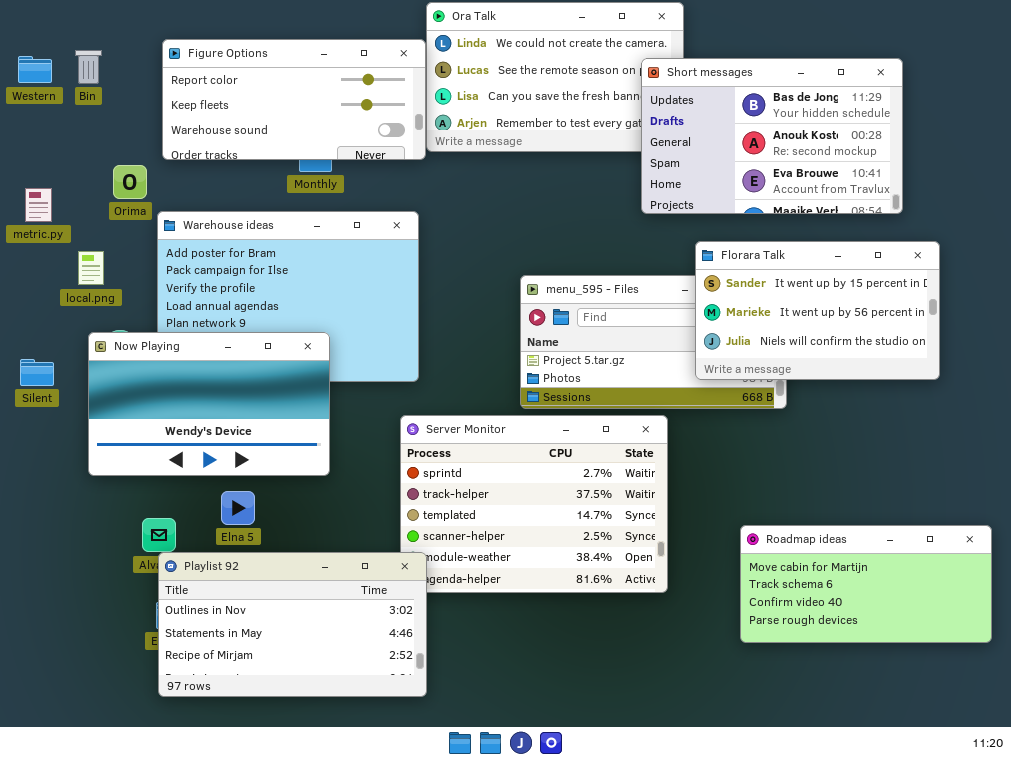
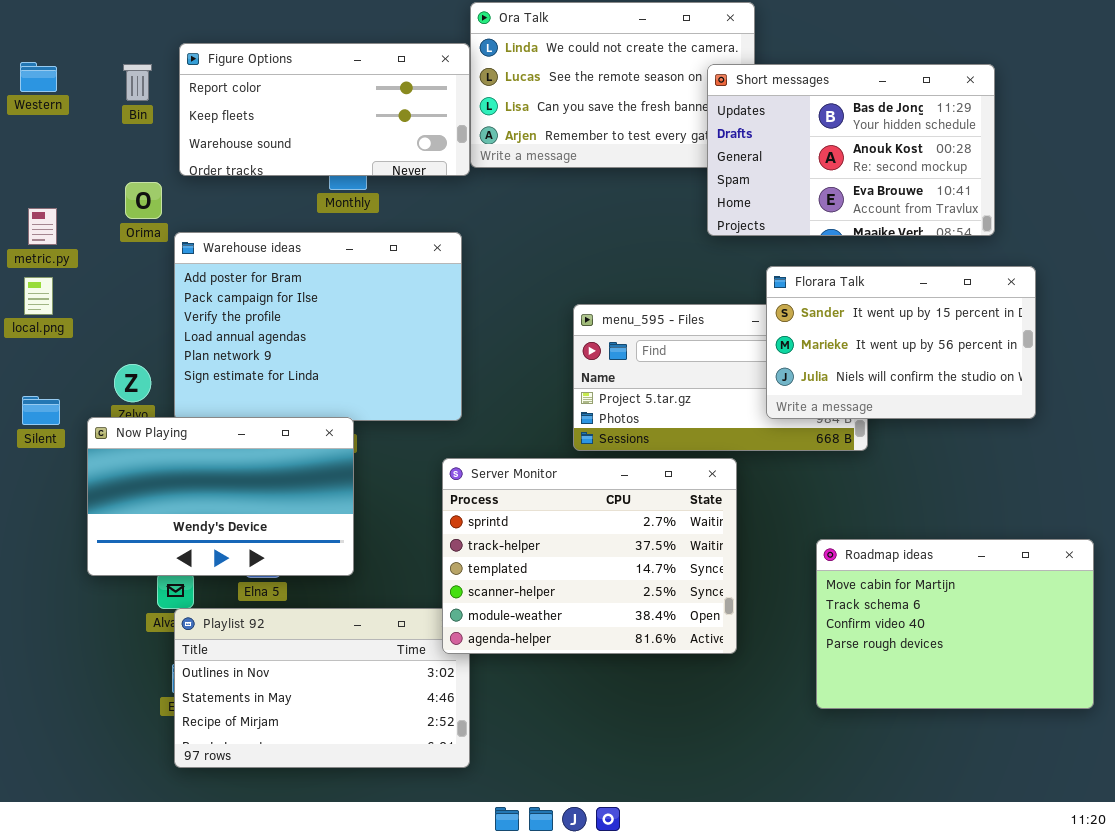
Bin: [75,50,102,84] -> [123,64,152,101], moved
local.png: [78,251,104,285] -> [24,277,53,315], moved
Now Playing: [88,332,330,476] -> [87,417,354,576], moved
Server Monitor: [400,415,668,593] -> [442,458,737,654], raised
Roadmap ideas: [740,525,992,643] -> [816,539,1094,709], resized

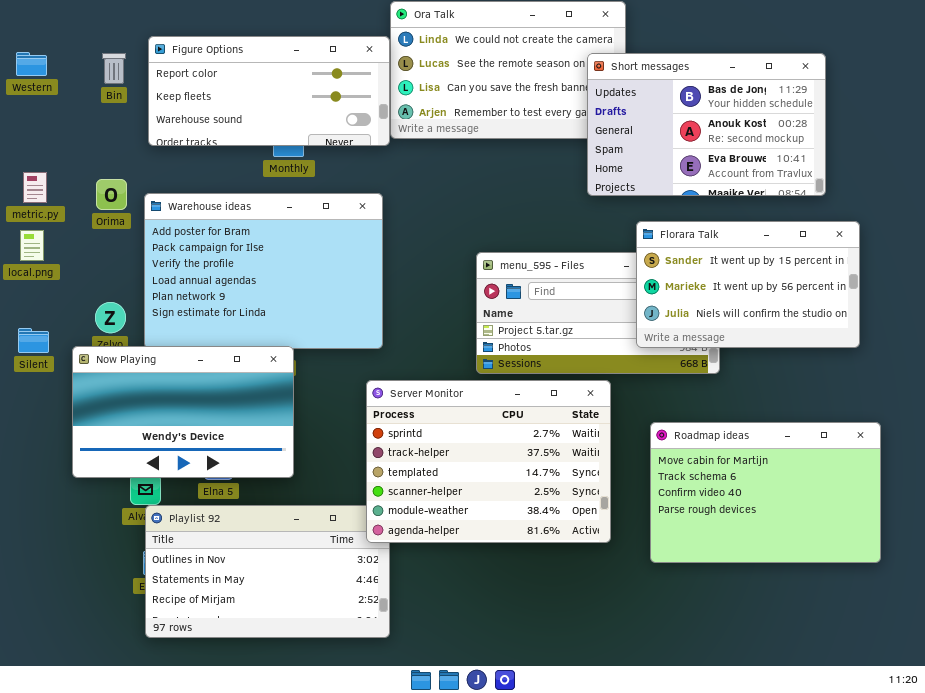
Orima: [125,182,162,219] -> [96,179,127,210], moved
Roadmap ideas: [816,539,1094,709] -> [650,422,881,563], moved

